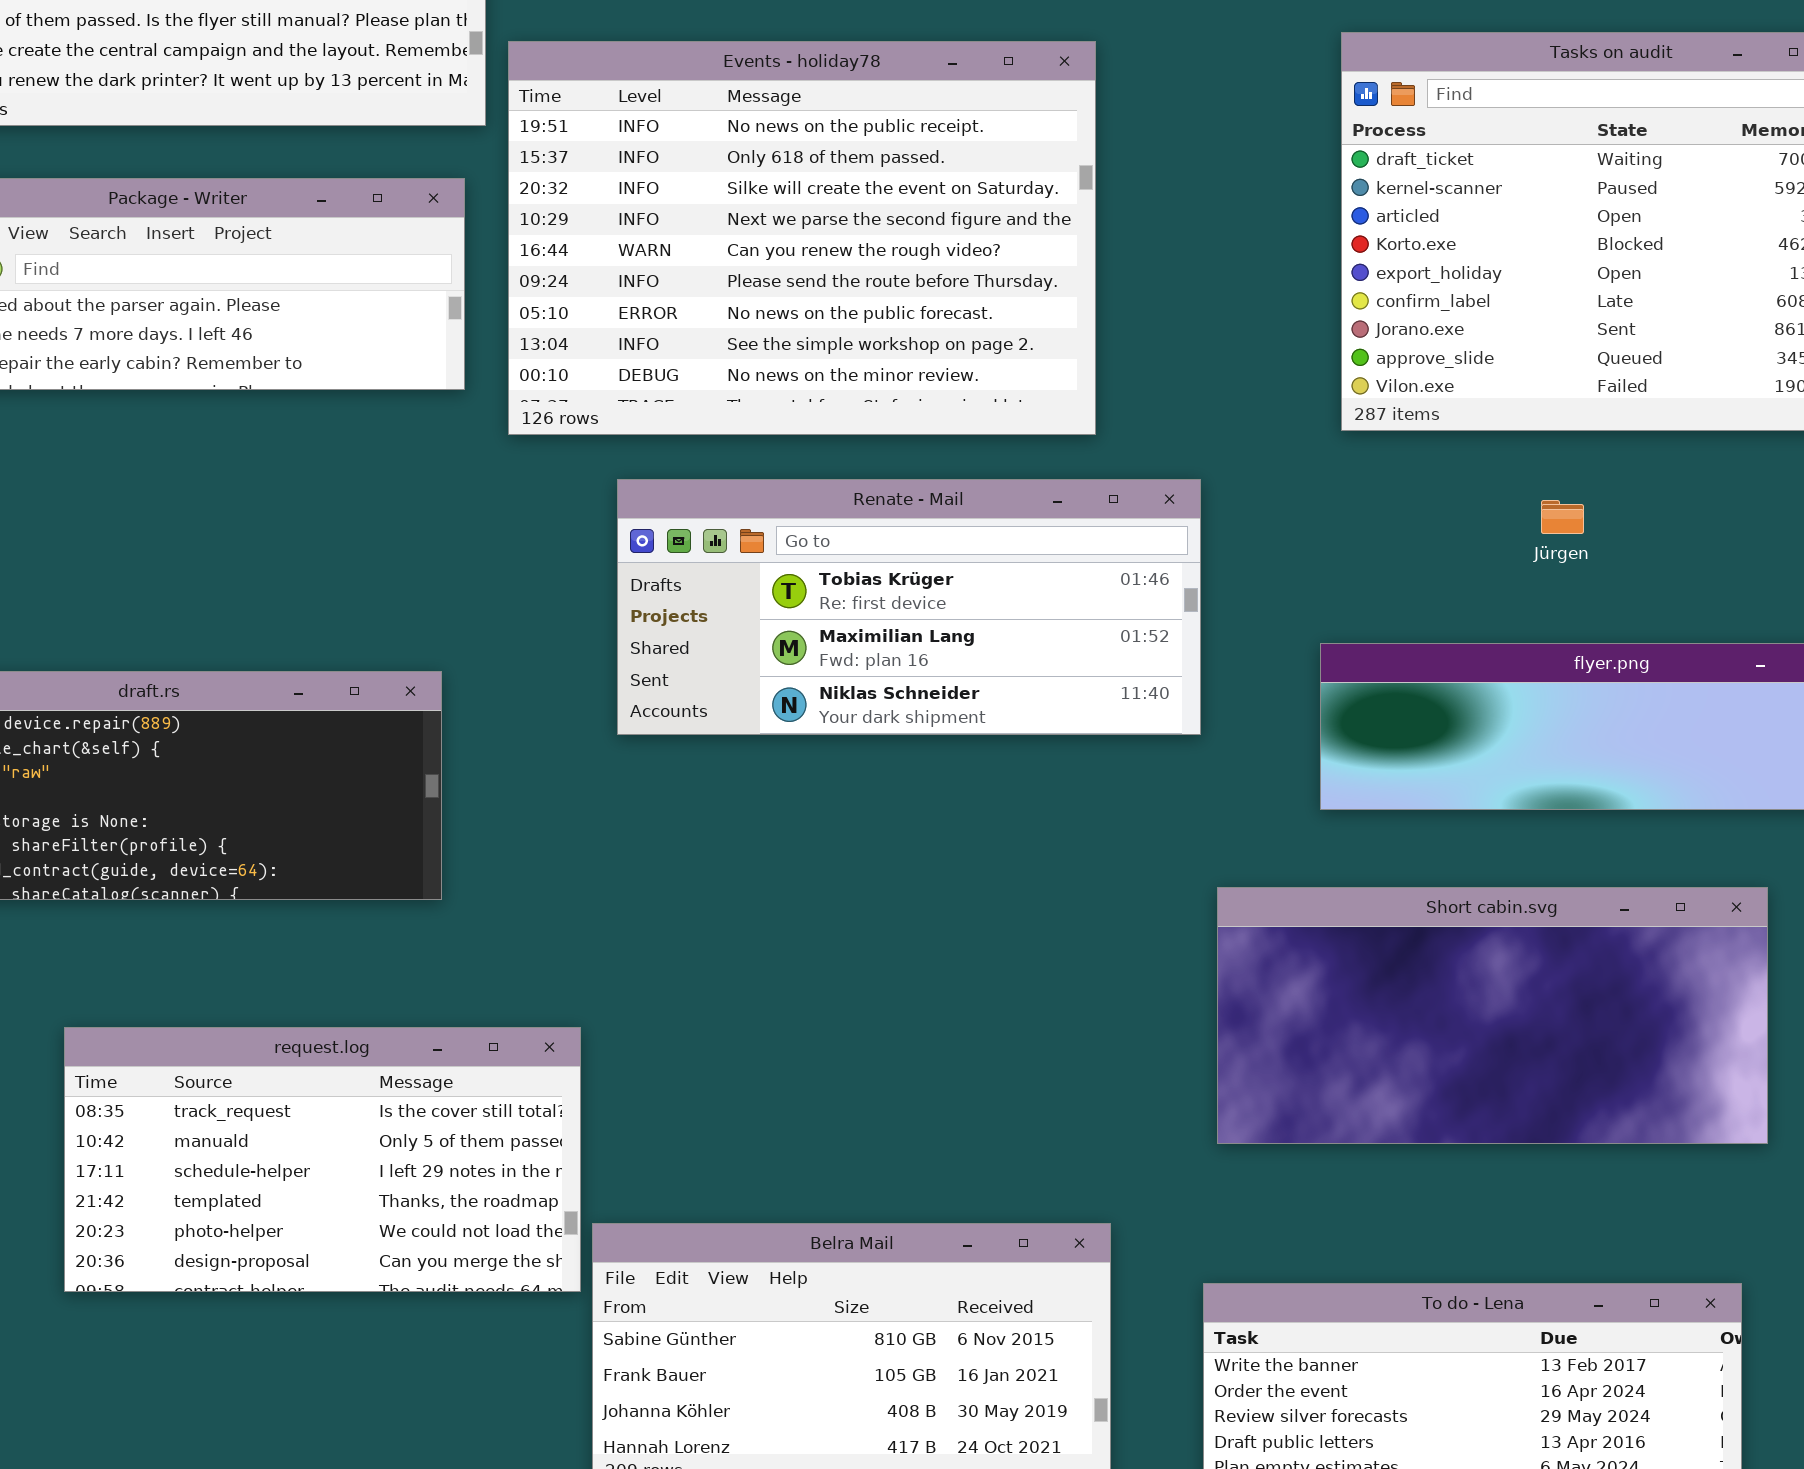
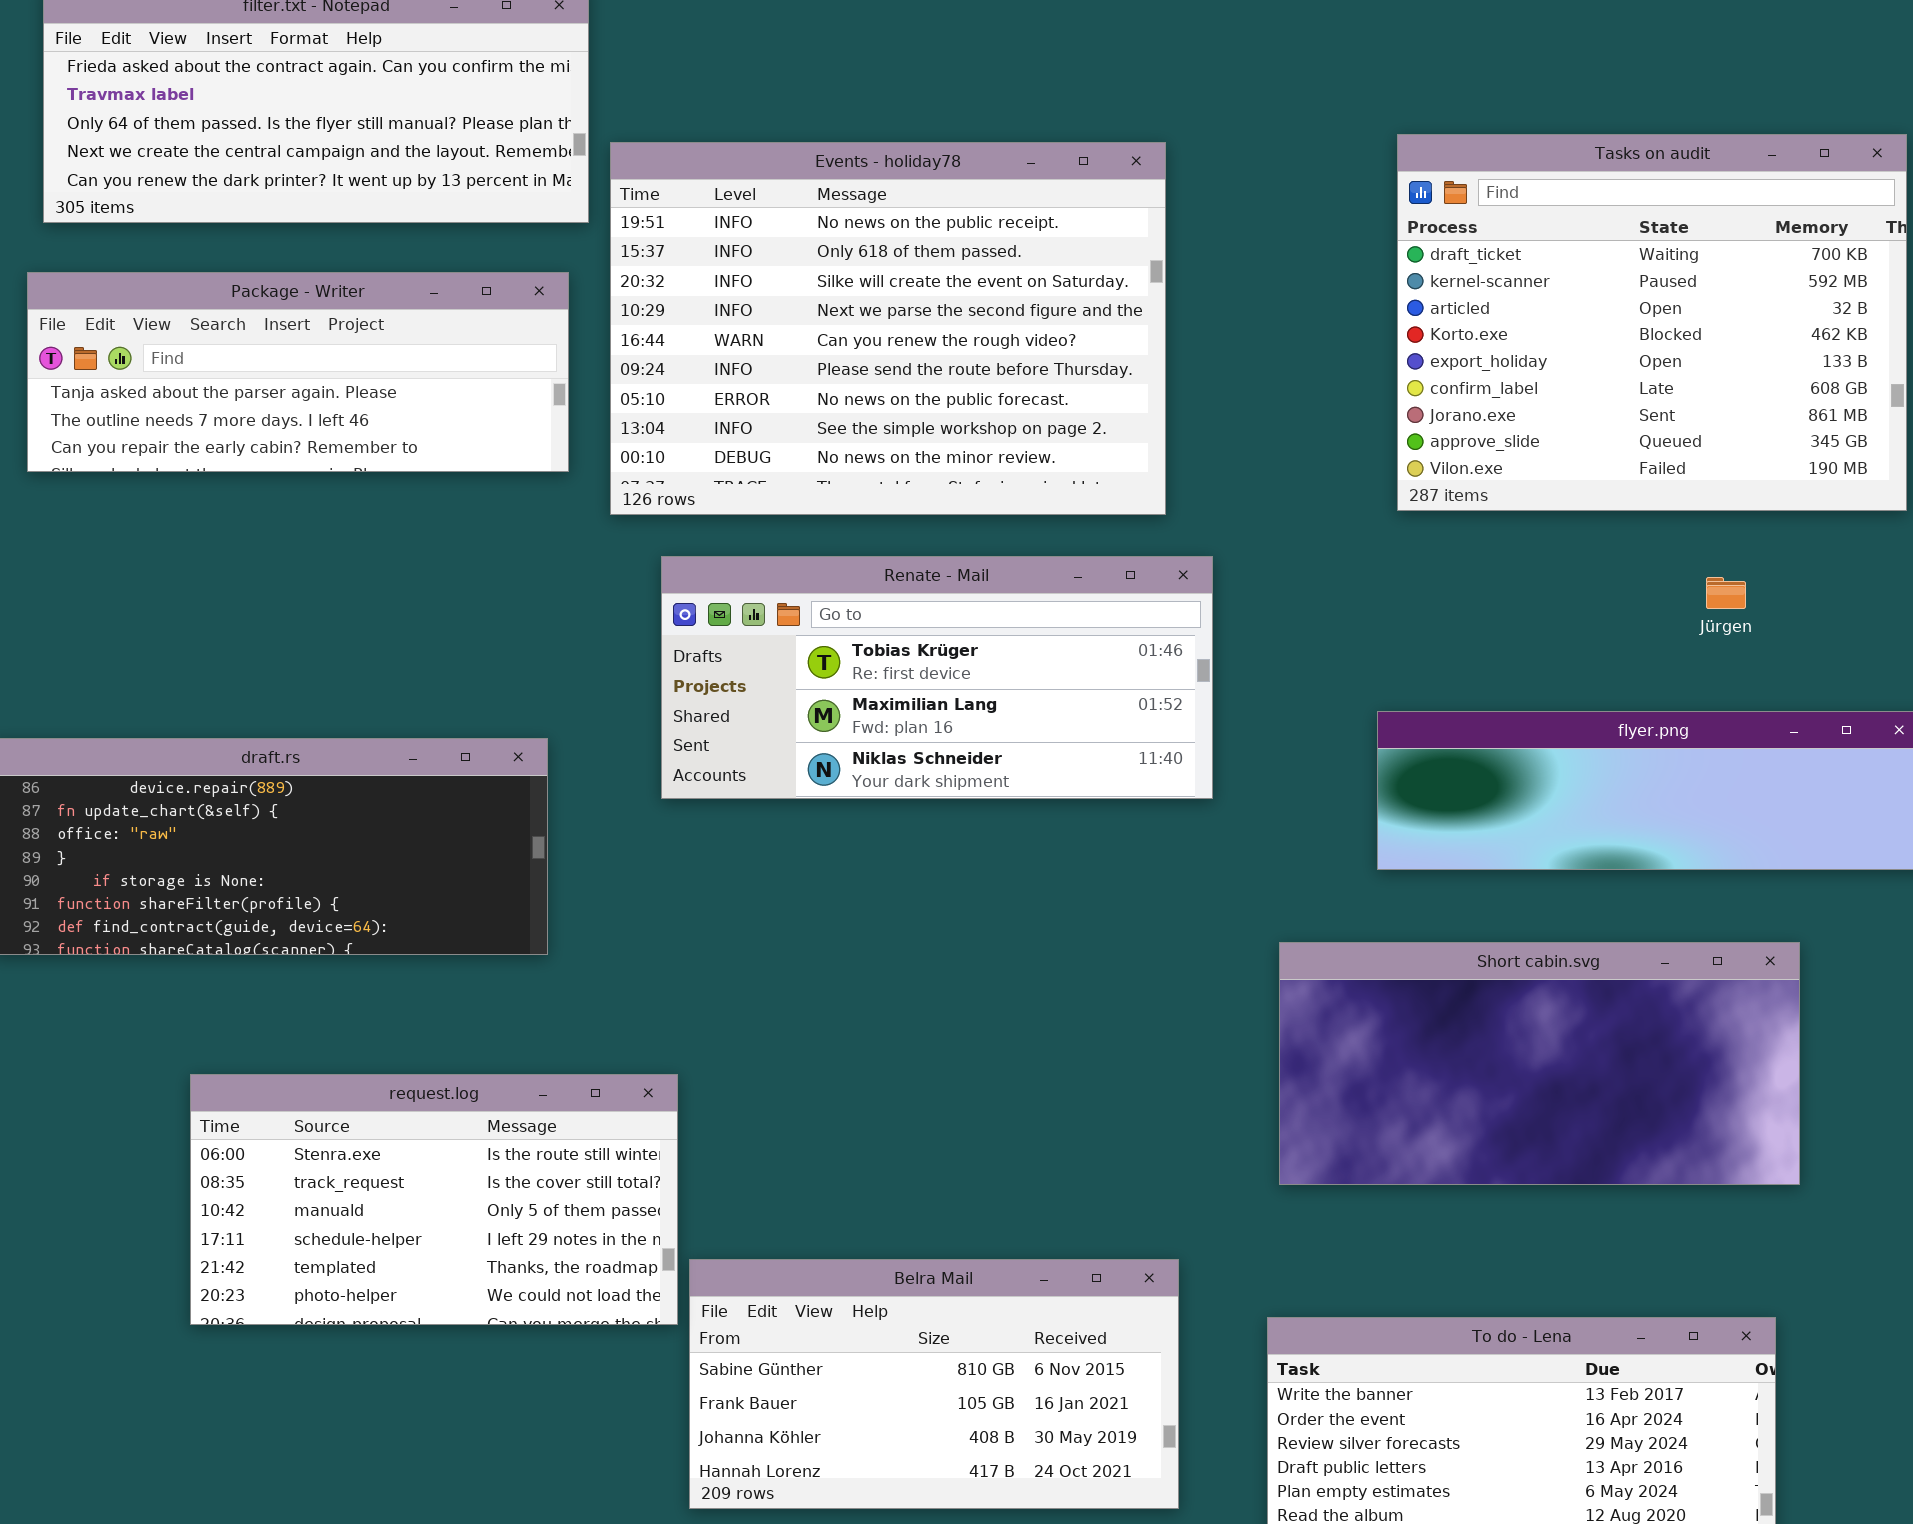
Renate - Mail: [617,479,1201,735] -> [661,556,1213,799], moved
Jürgen: [1541,500,1584,534] -> [1706,577,1746,609], moved
request.log: [64,1027,581,1292] -> [190,1074,678,1325], scrolled up 1 row

